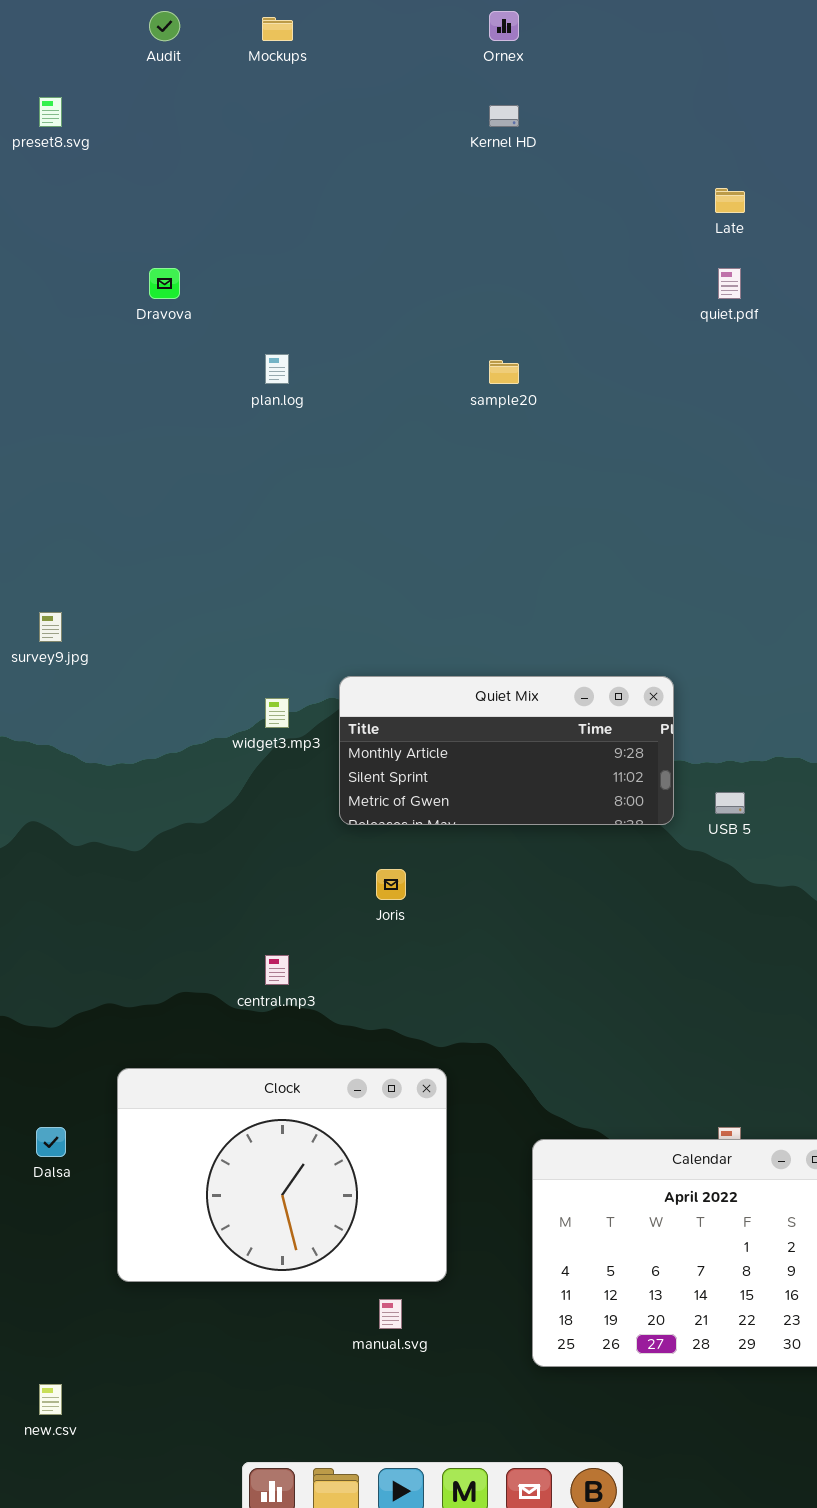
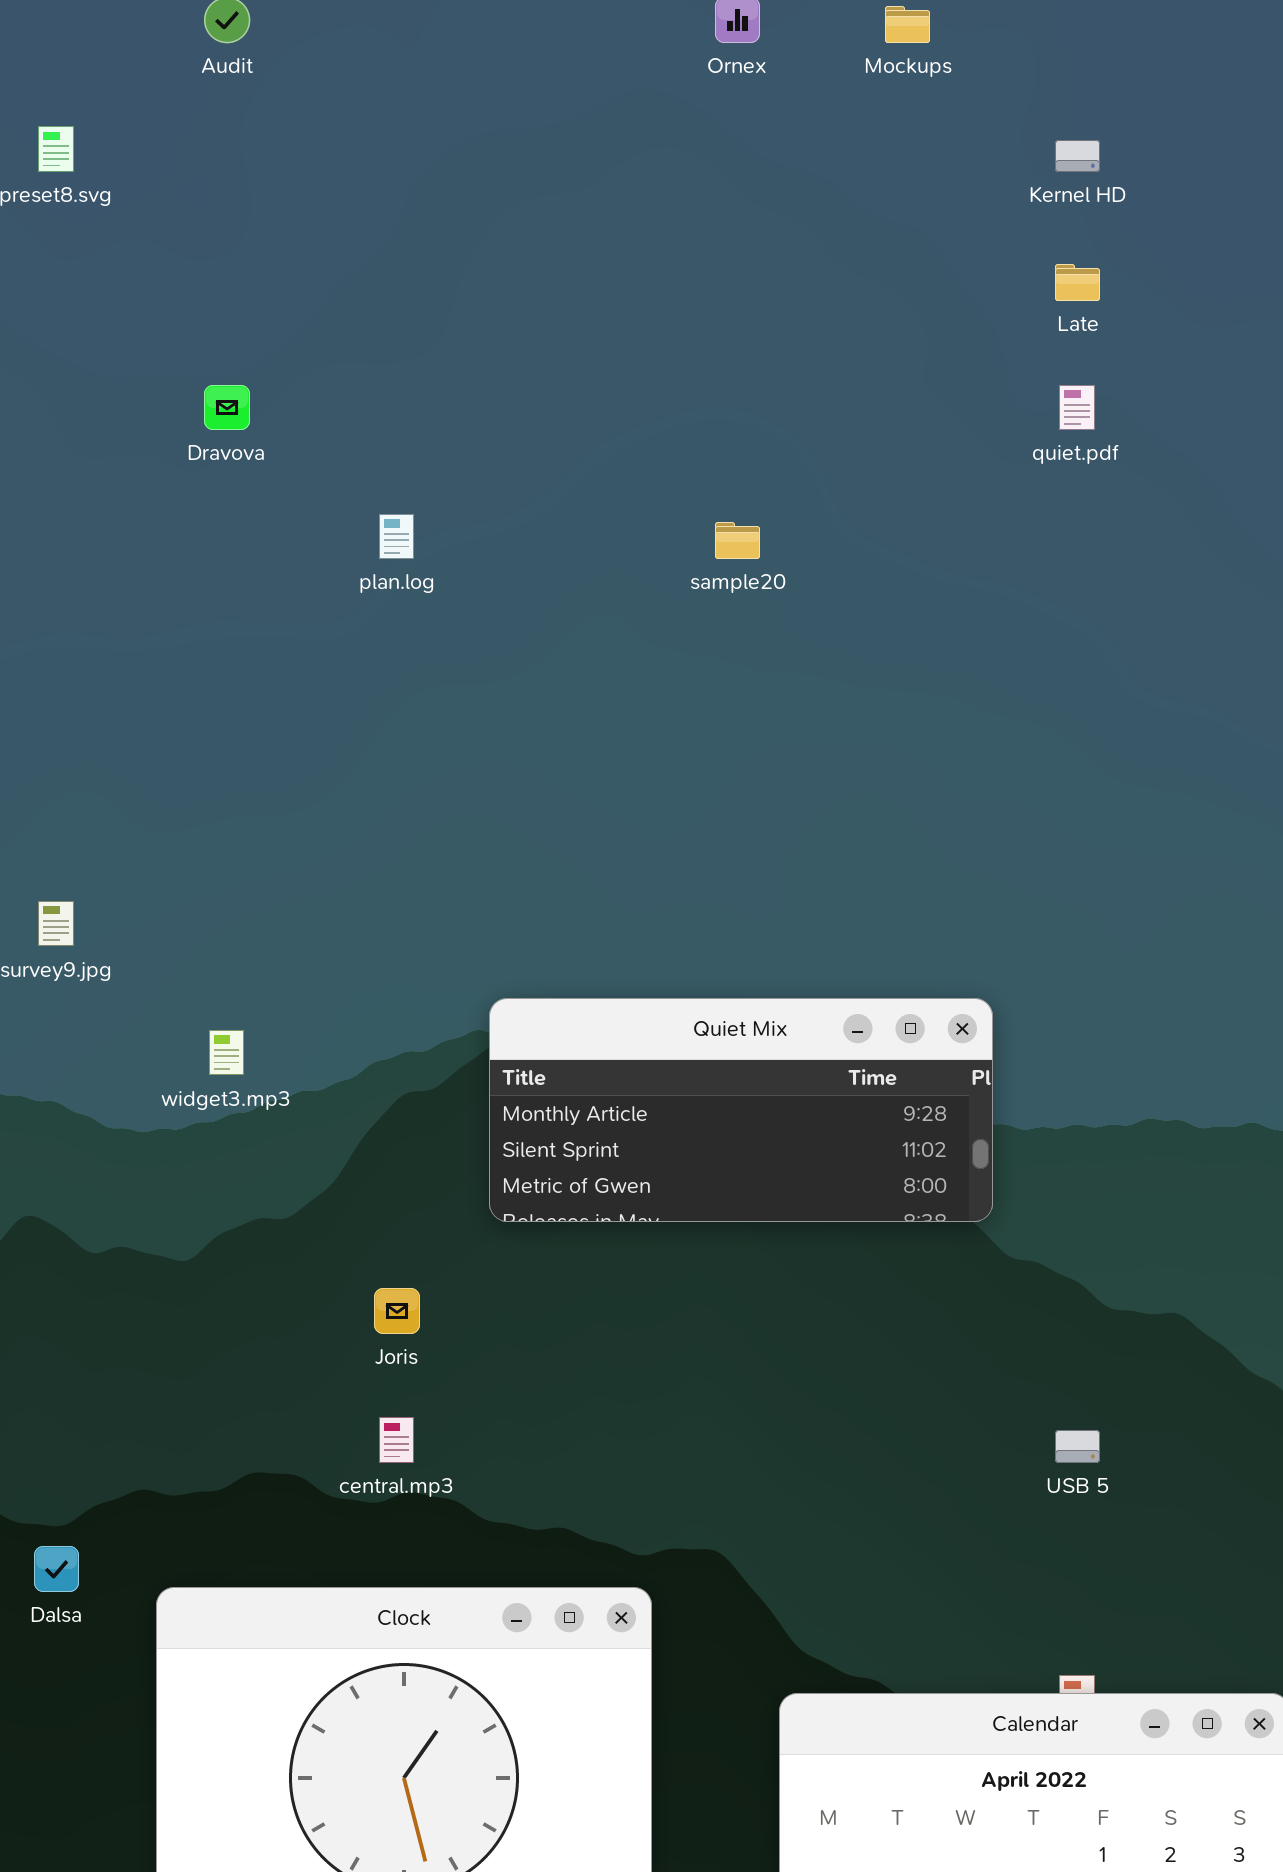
Mockups: [262,17,293,41] -> [885,6,930,43], moved
Kernel HD: [489,105,519,127] -> [1055,140,1100,172], moved
widget3.mp3: [265,698,289,728] -> [209,1030,244,1075], moved
USB 5: [715,792,745,814] -> [1055,1430,1100,1463], moved
Joris: [376,869,406,900] -> [374,1288,420,1334], moved
Dalsa: [36,1127,66,1157] -> [34,1546,79,1592], moved

